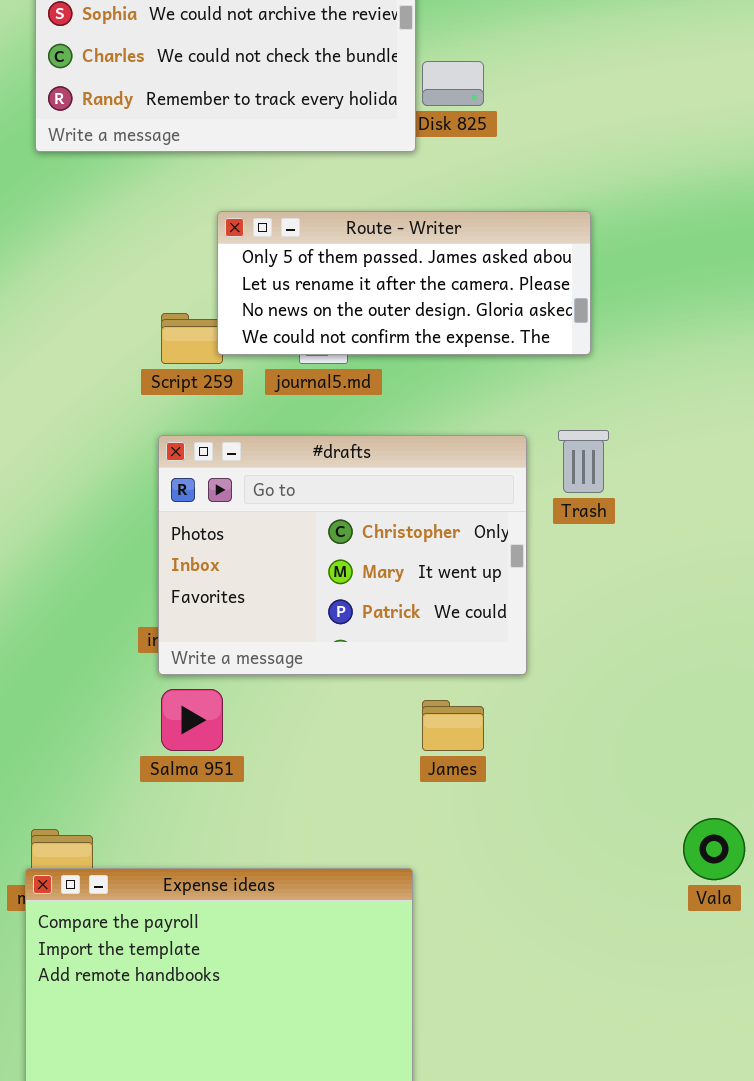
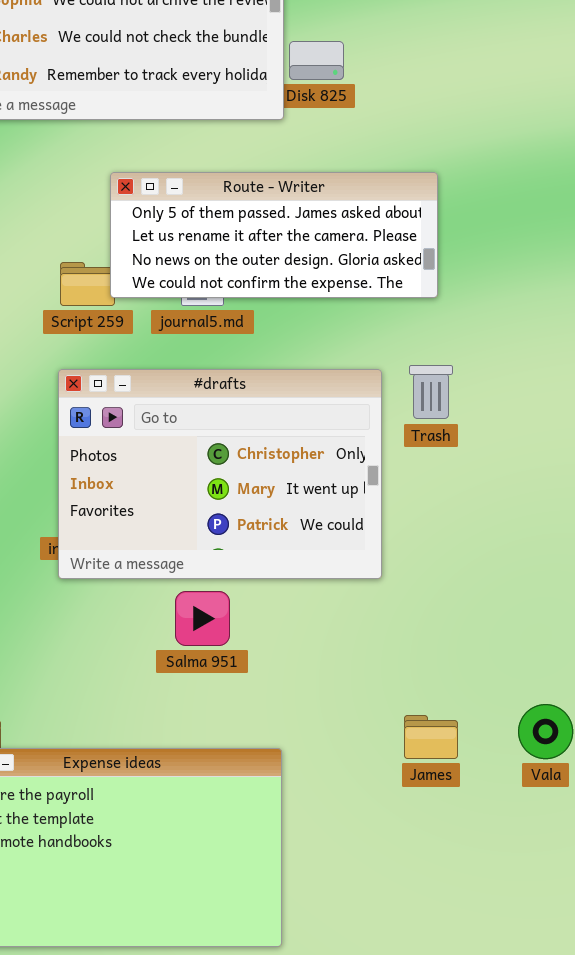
Salma 951: [161,689,223,751] -> [175,591,230,646], moved
James: [422,700,484,751] -> [404,715,458,759], moved

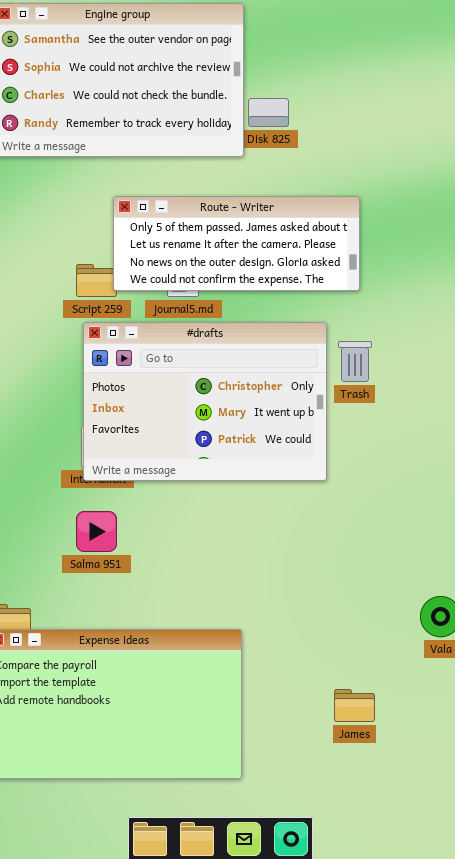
#drafts: [58,369,382,579] -> [83,322,327,481], moved
Salma 951: [175,591,230,646] -> [76,511,117,552], moved
James: [404,715,458,759] -> [334,689,375,722], moved

